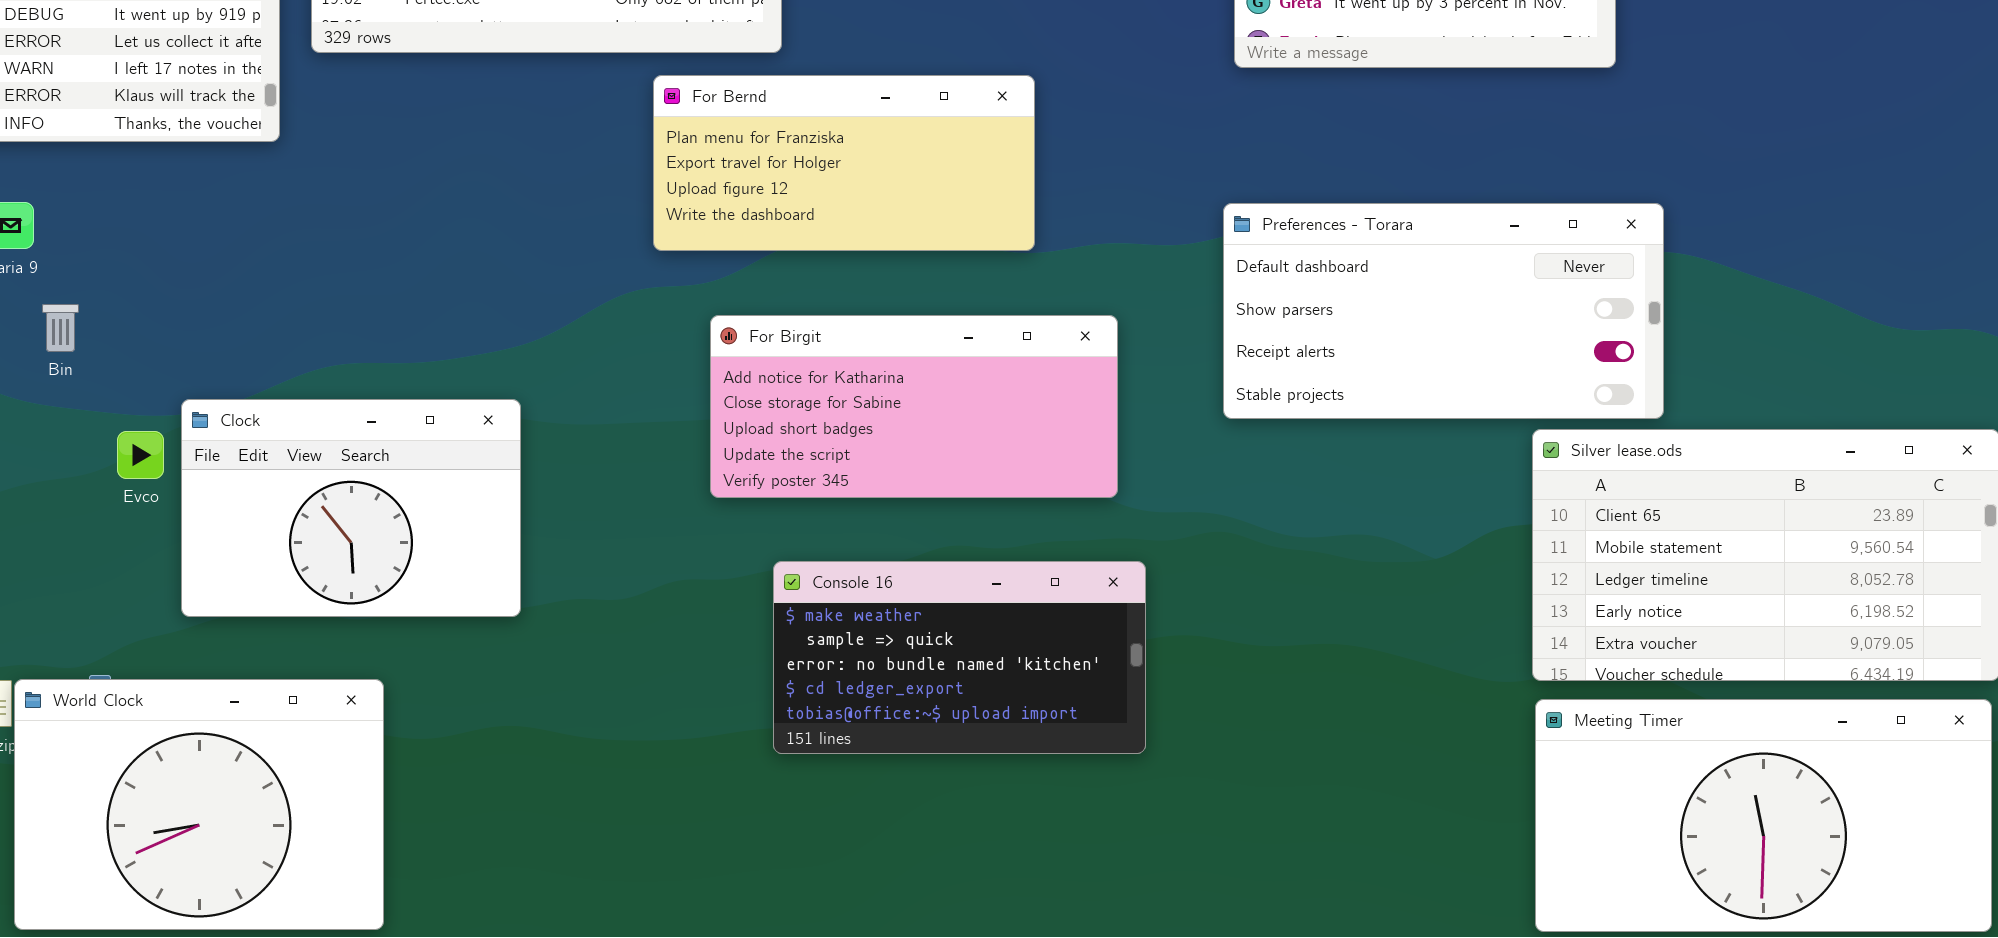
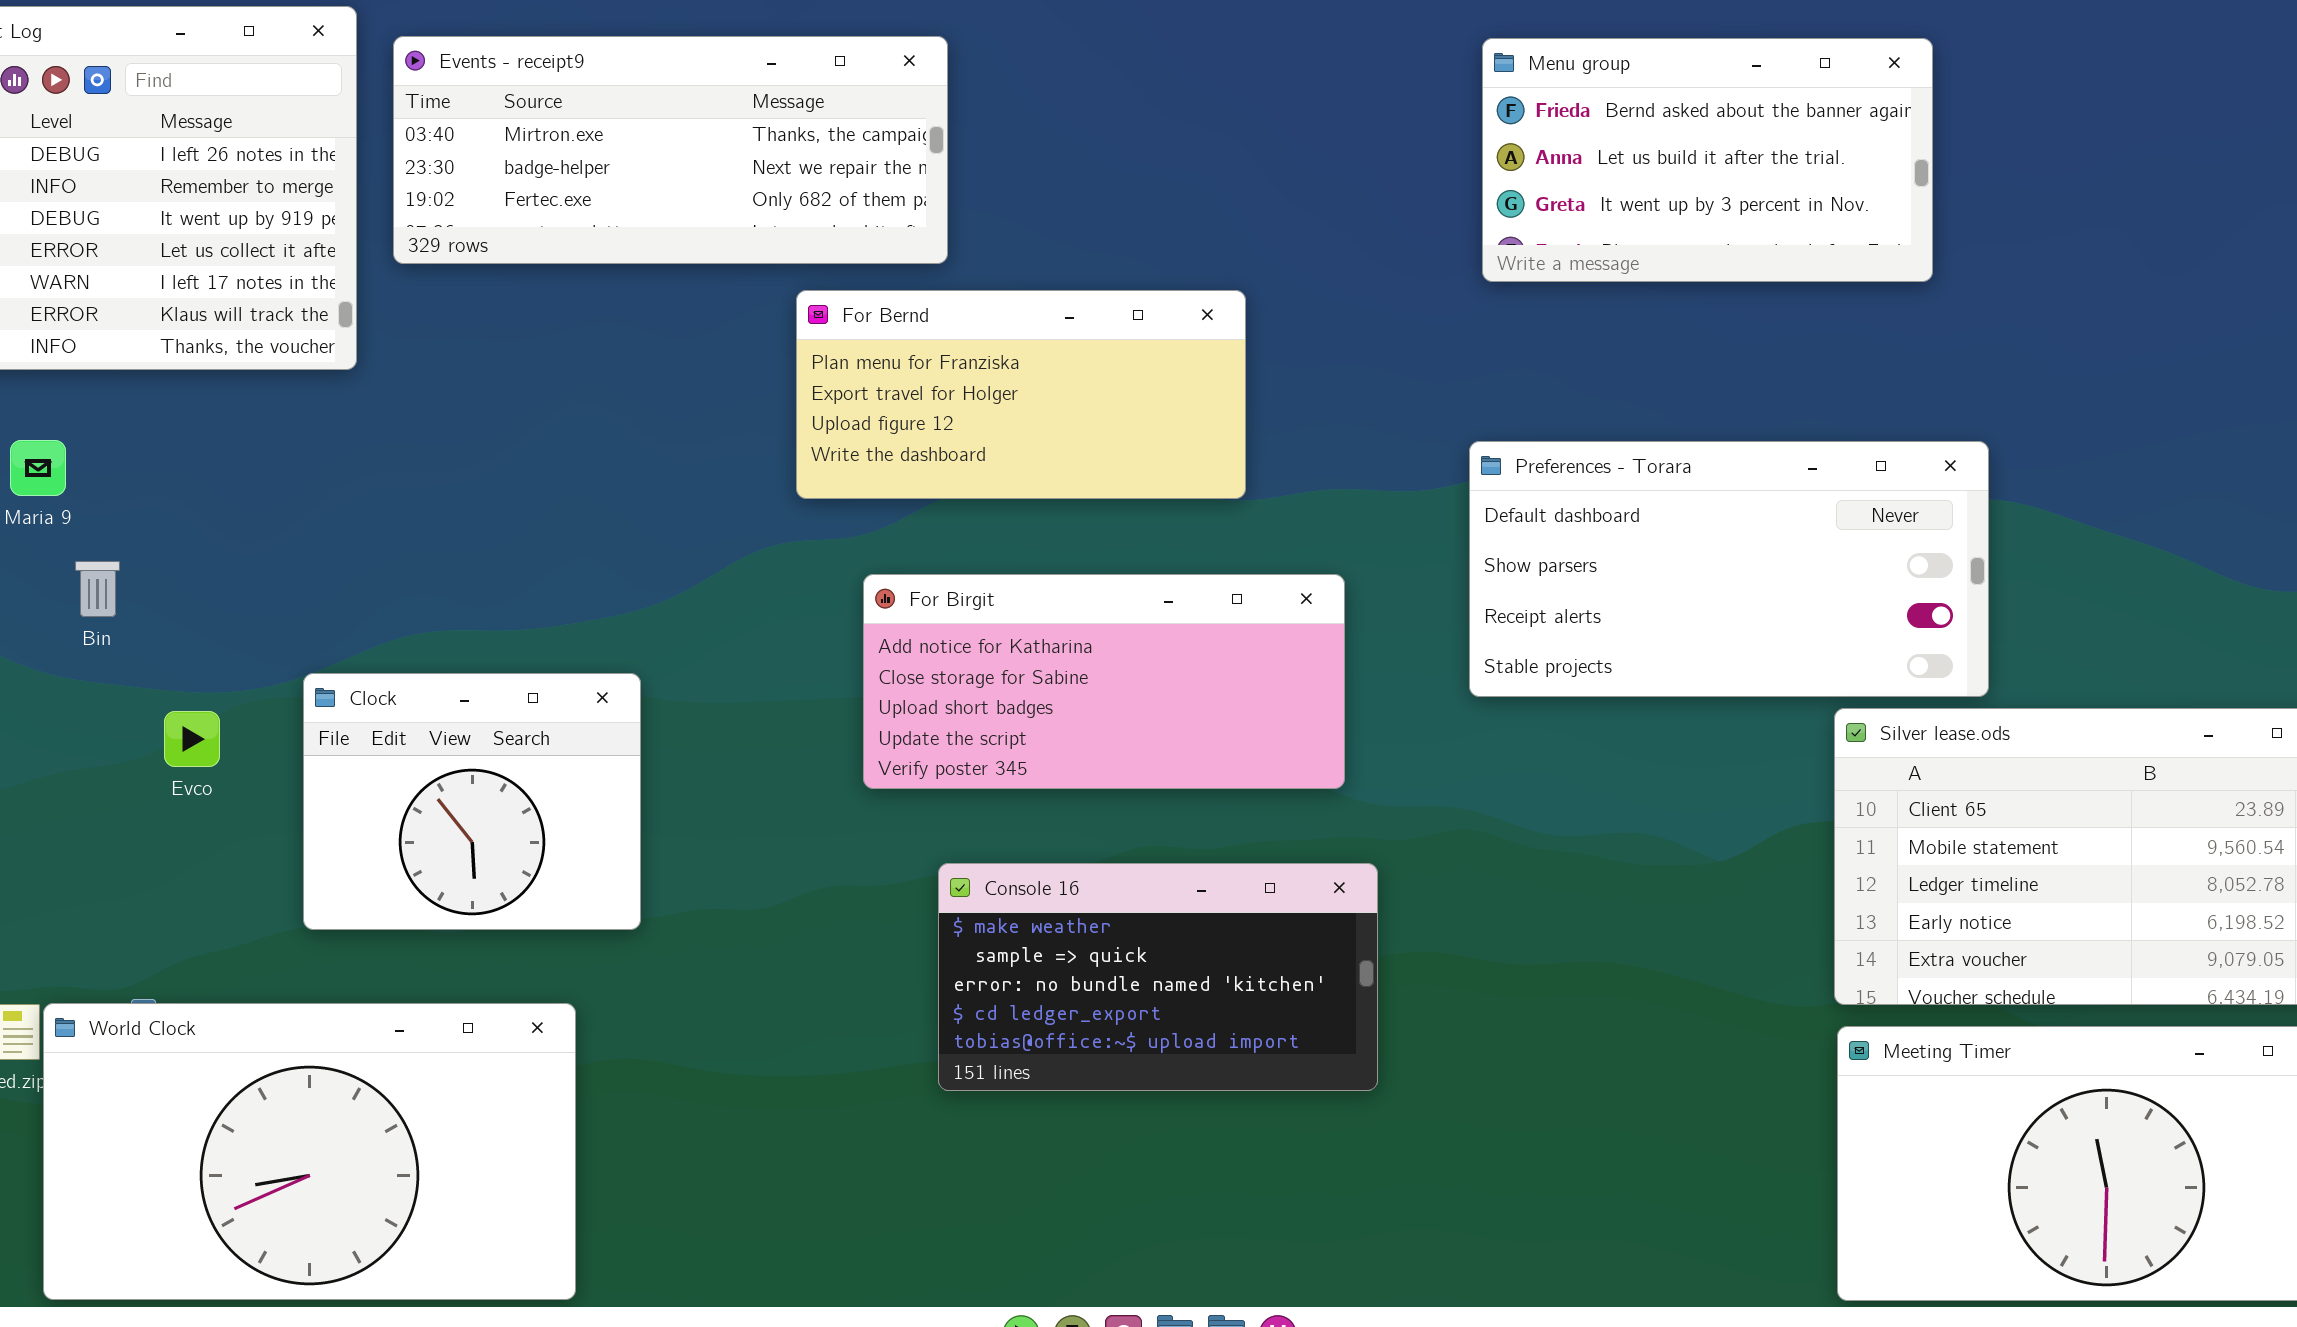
Clock: [181,399,521,617] -> [303,673,641,930], resized
World Clock: [14,679,384,930] -> [43,1003,576,1300], resized

